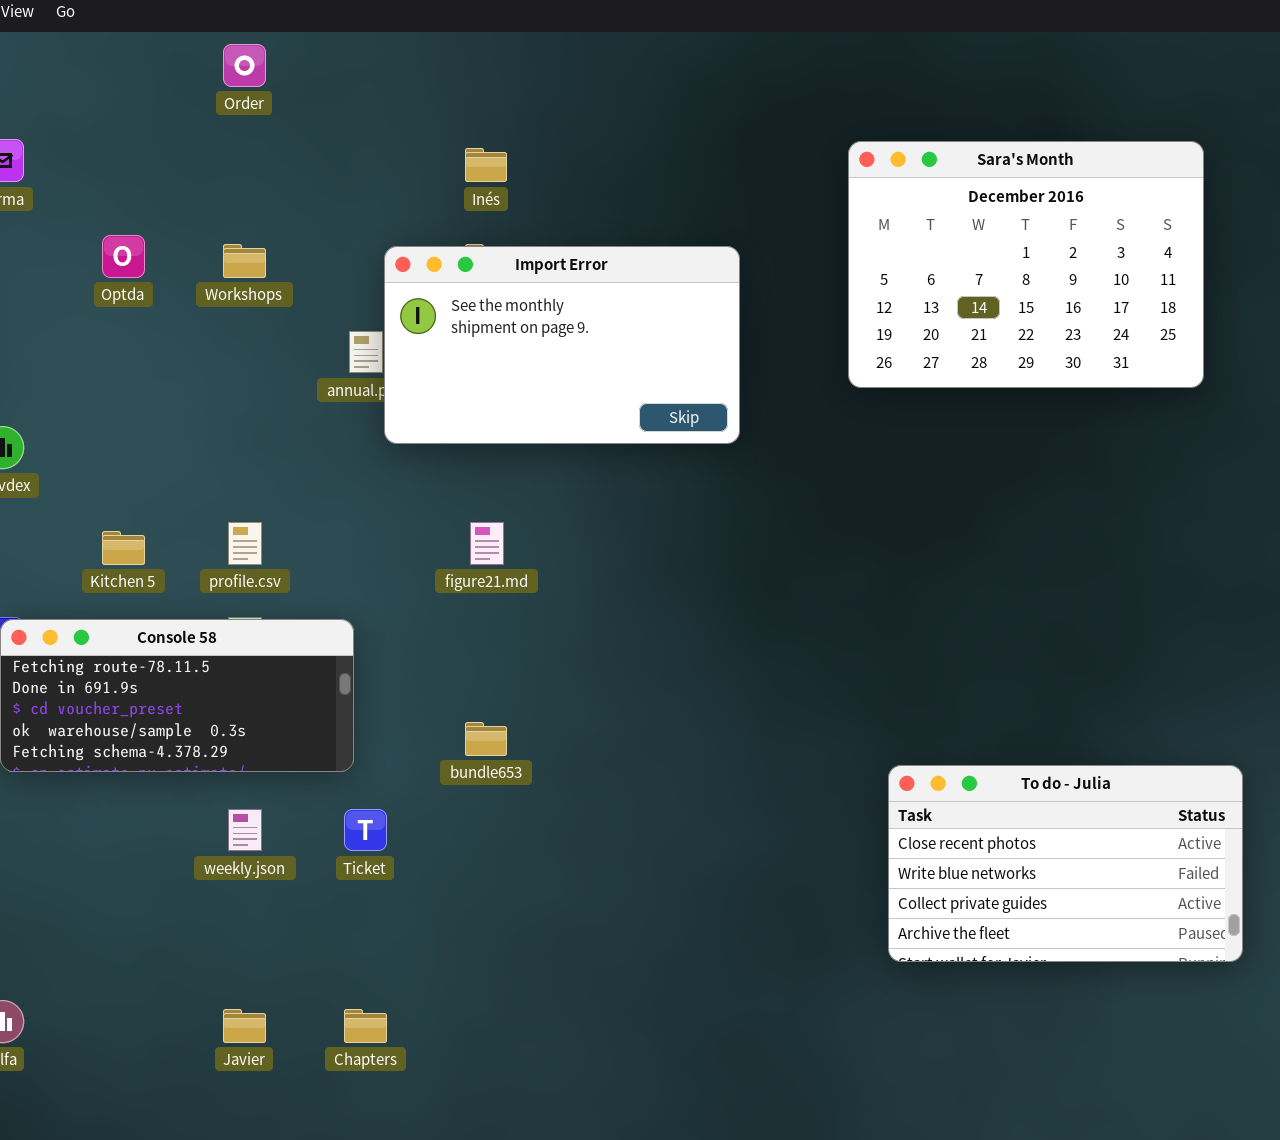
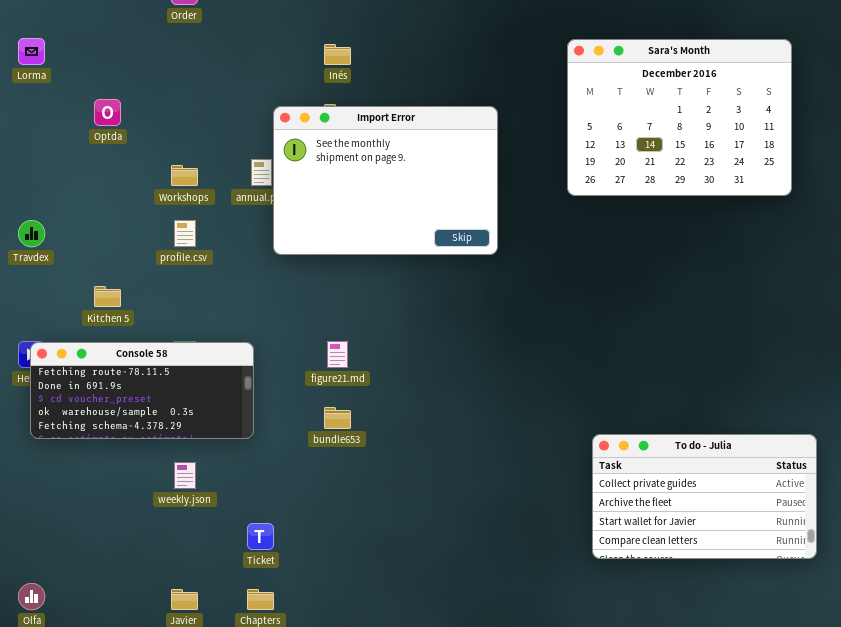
Workshops: [223,244,266,278] -> [171,165,198,186], moved
Import Error: [384,246,740,444] -> [273,106,498,255], resized
profile.csv: [228,522,262,565] -> [174,220,196,247], moved
figure21.md: [470,522,504,565] -> [327,341,348,368], moved
To do - Julia: [888,765,1243,962] -> [592,434,817,559], scrolled down 2 rows
Ticket: [344,809,387,851] -> [247,523,274,550], moved

